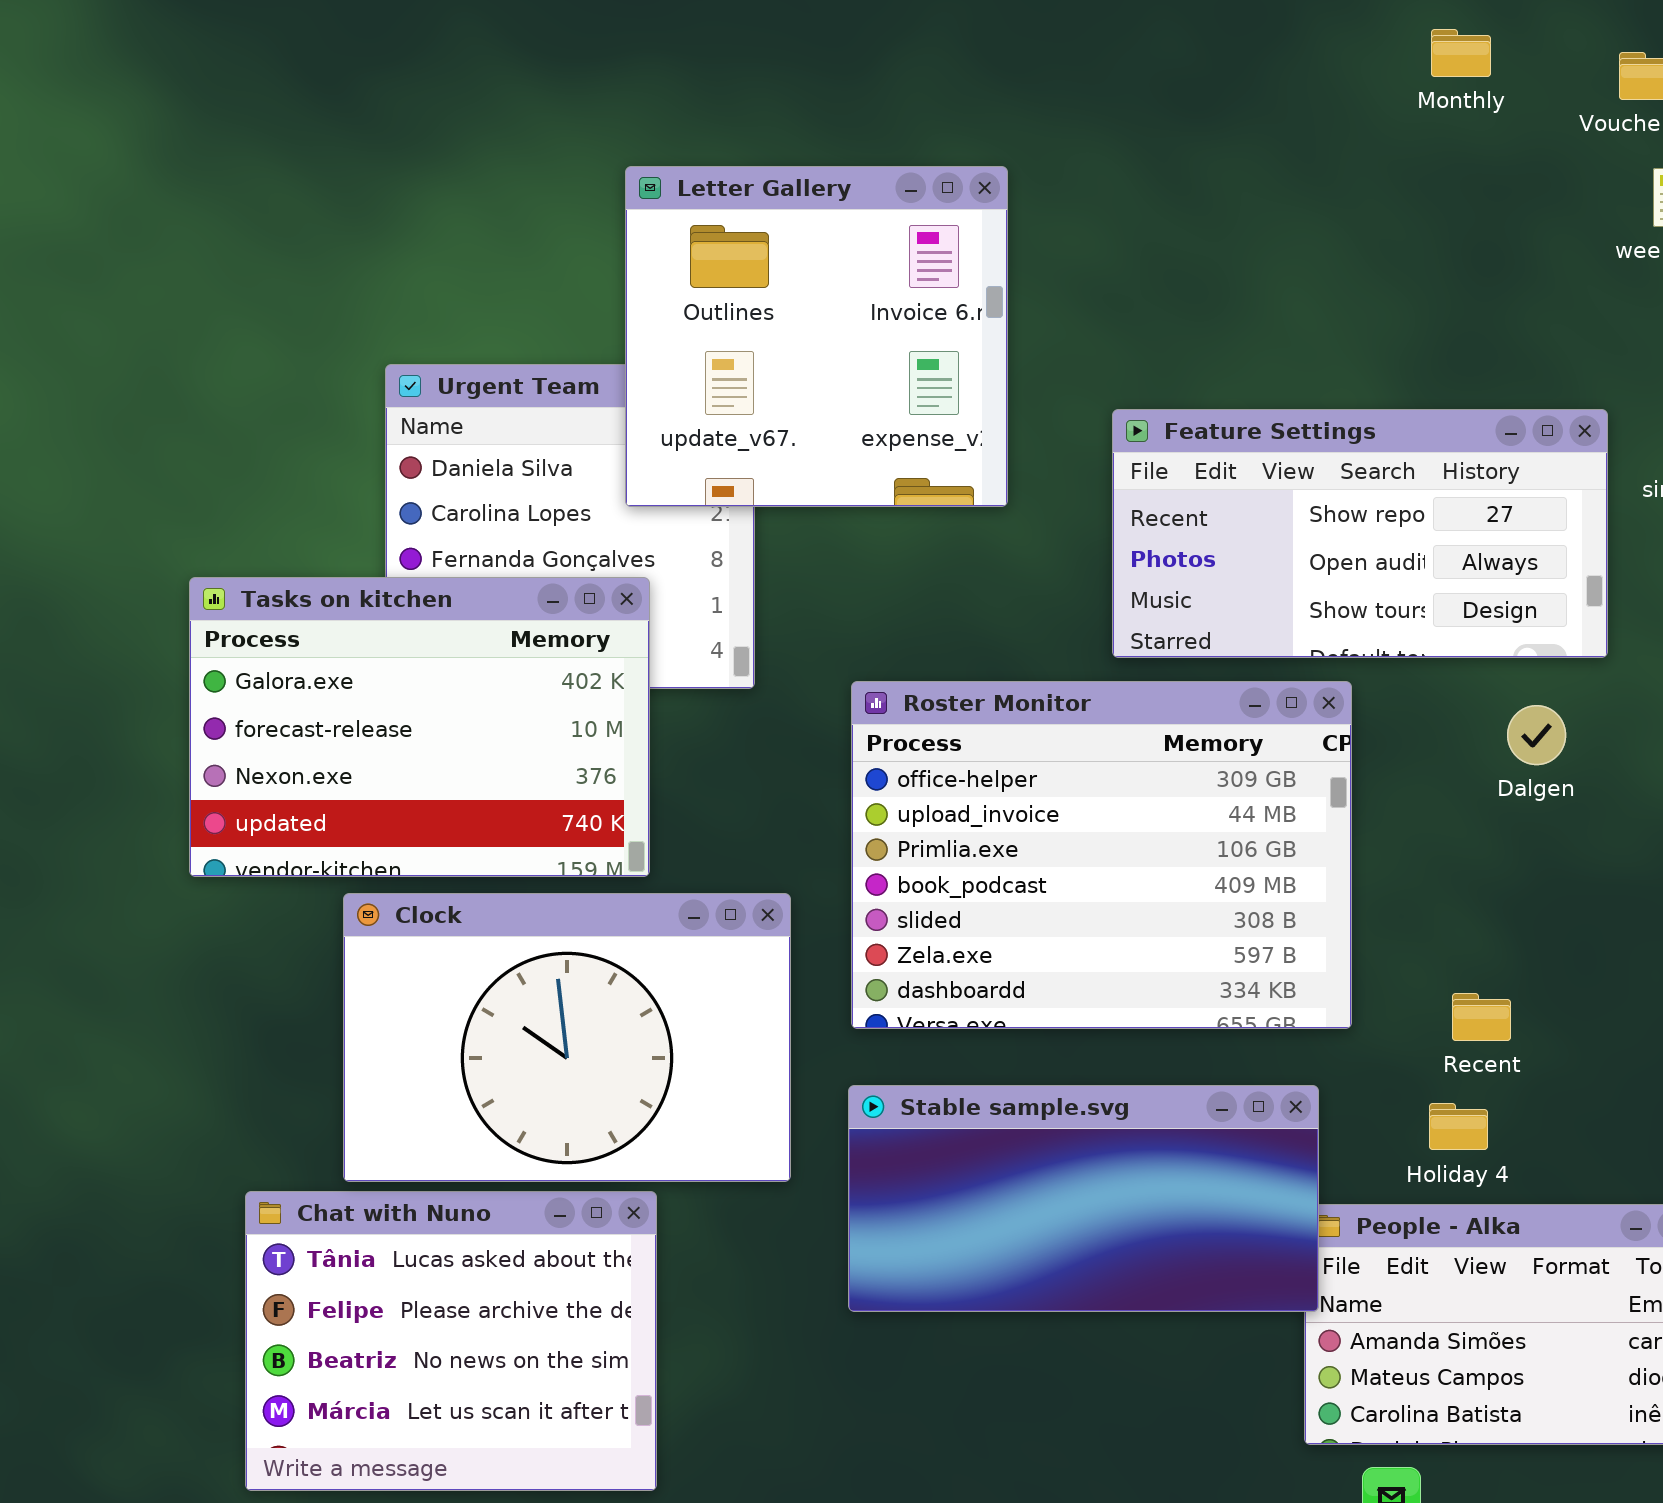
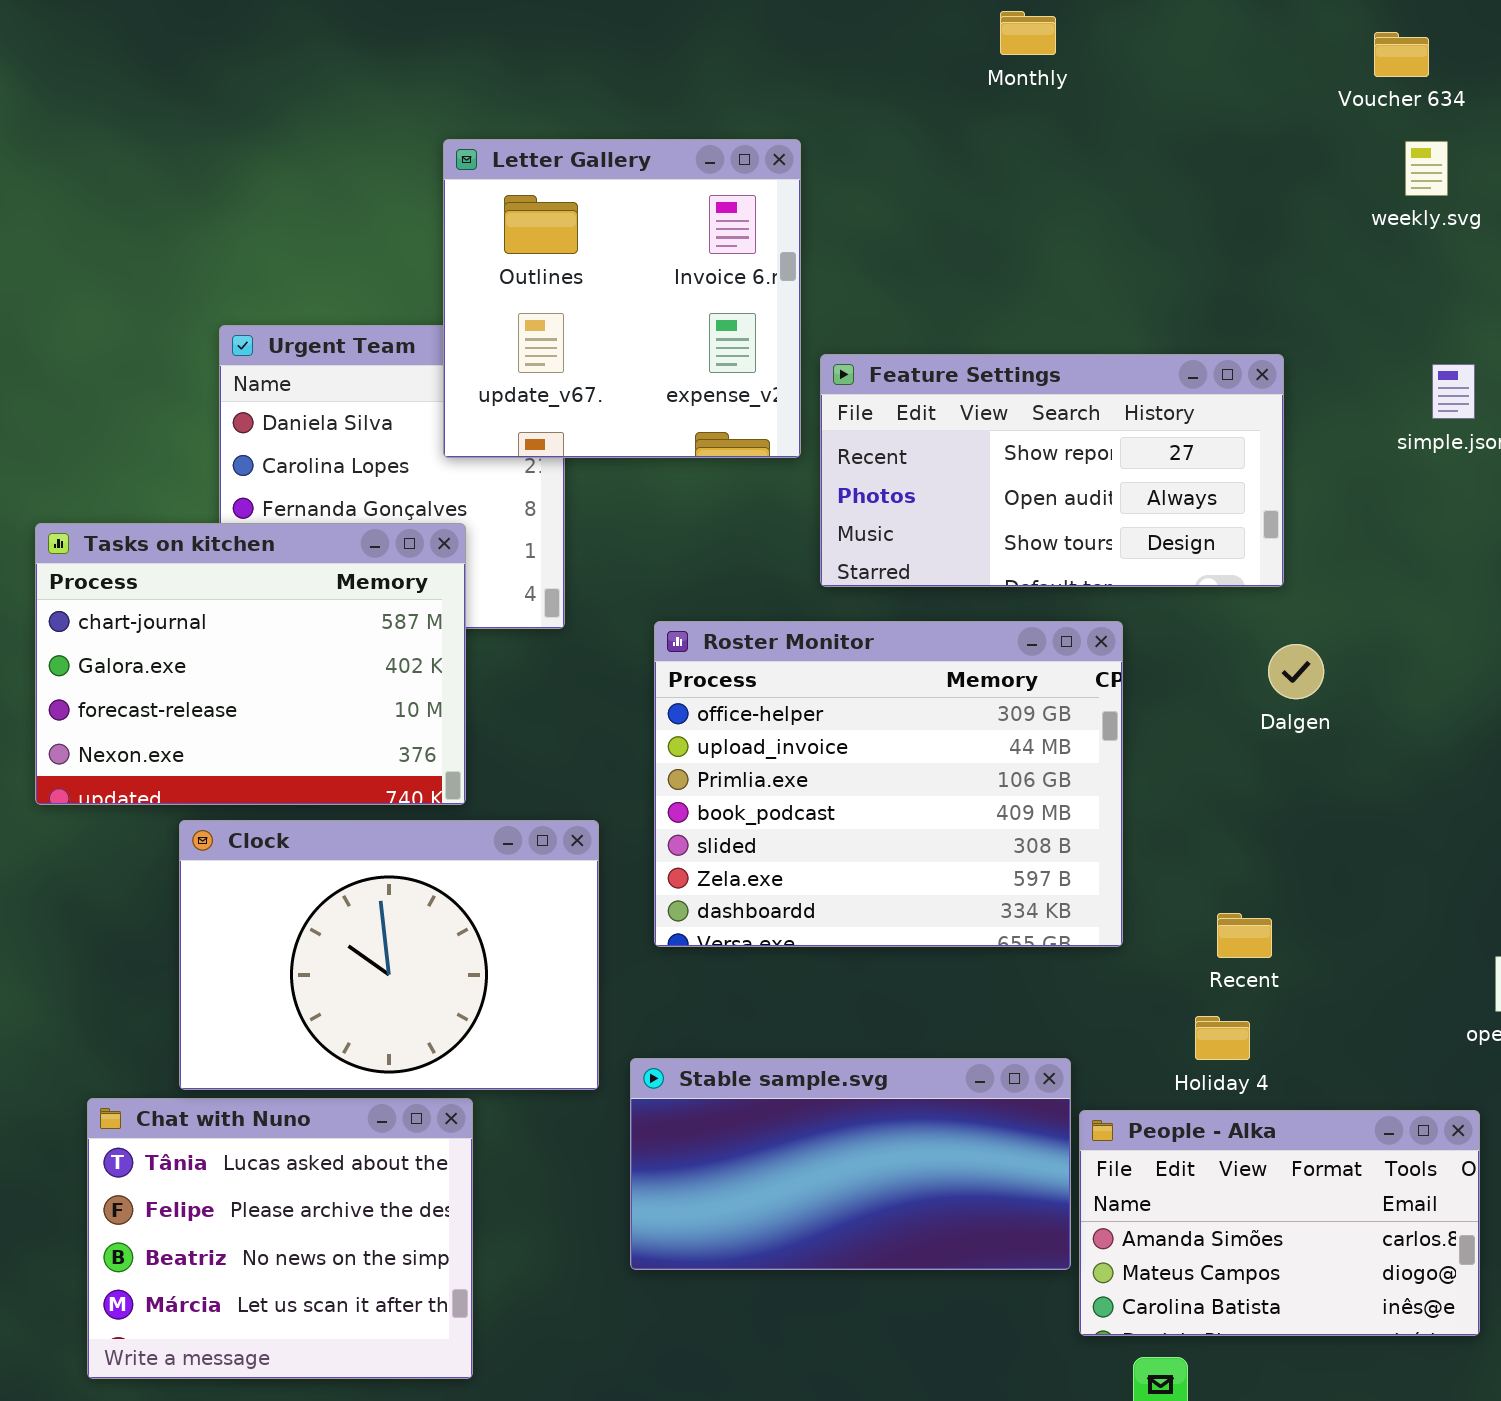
Monthly: [1431,29,1491,77] -> [1000,11,1056,55], moved
Feature Settings: [1112,409,1608,658] -> [820,354,1284,587], moved
Tasks on kitchen: [189,577,650,877] -> [35,523,466,805], scrolled up 1 row
Stable sample.svg: [848,1085,1319,1312] -> [630,1058,1071,1270], moved

